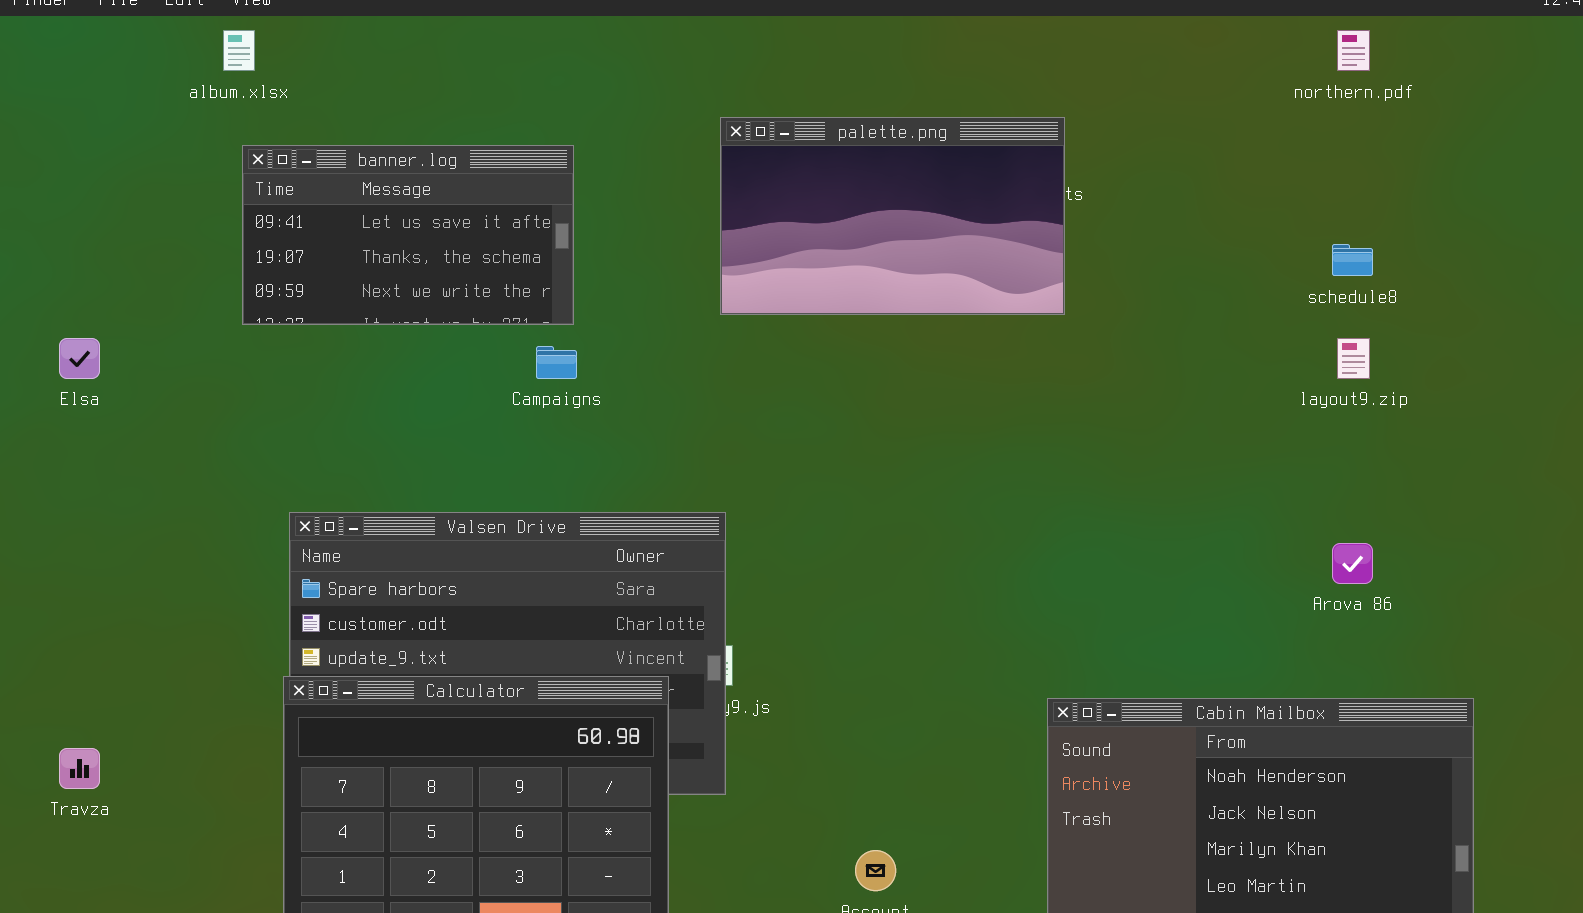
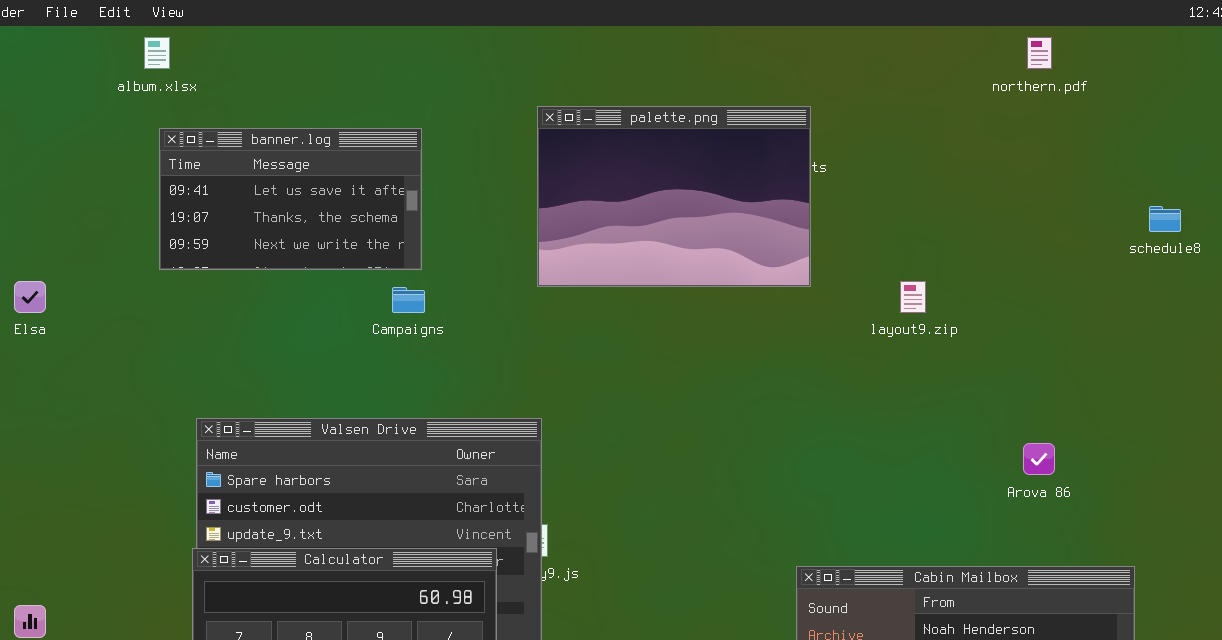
palette.png: [720,117,1065,315] -> [537,106,811,287], resized
schedule8: [1332,244,1373,276] -> [1149,206,1181,232], moved
layout9.zip: [1337,338,1370,379] -> [900,281,926,313], moved

